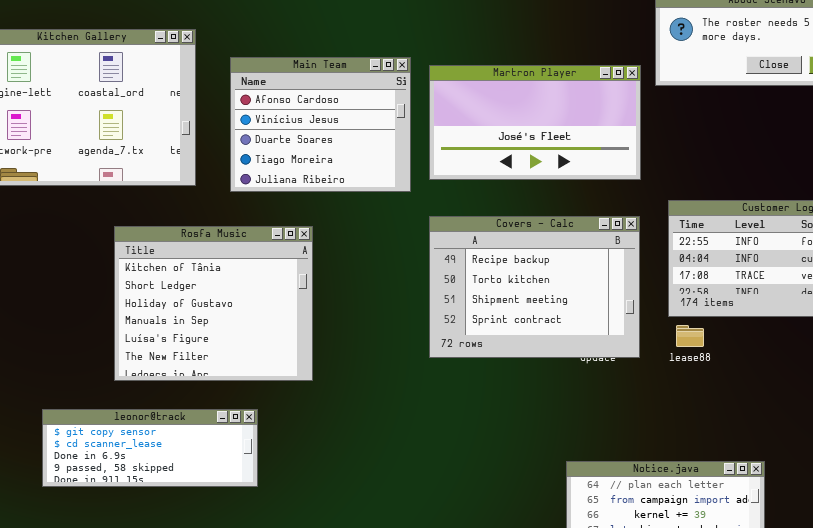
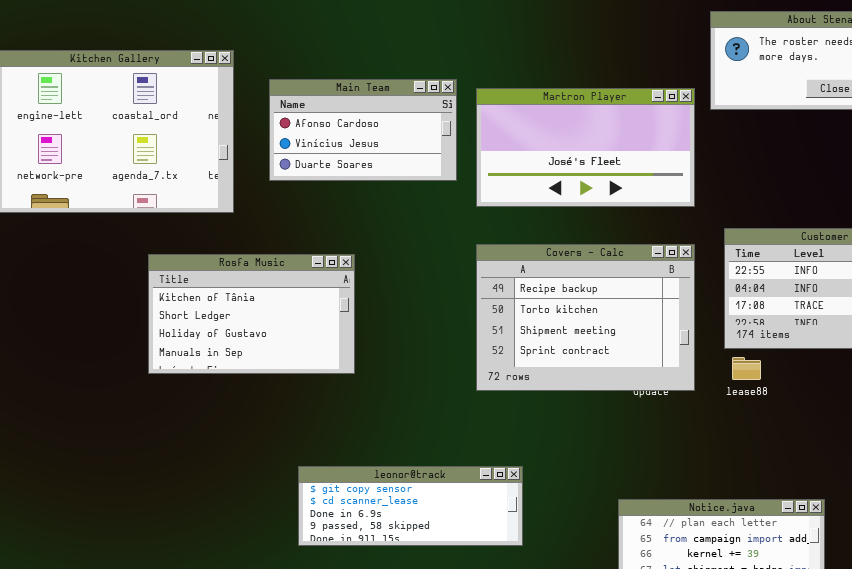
Main Team: [230,57,411,192] -> [269,79,457,181], resized
Rosfa Music: [114,226,313,381] -> [148,254,355,374], resized
leonor@track: [42,409,258,487] -> [298,466,523,546], moved

